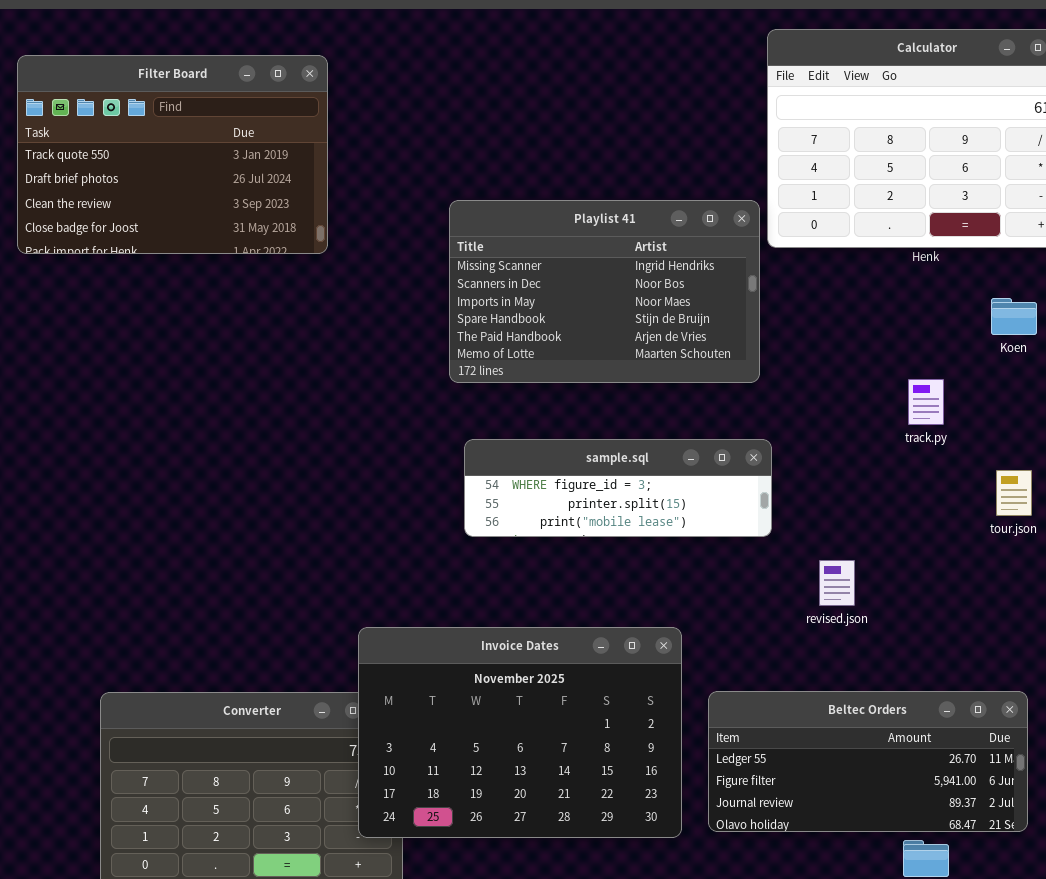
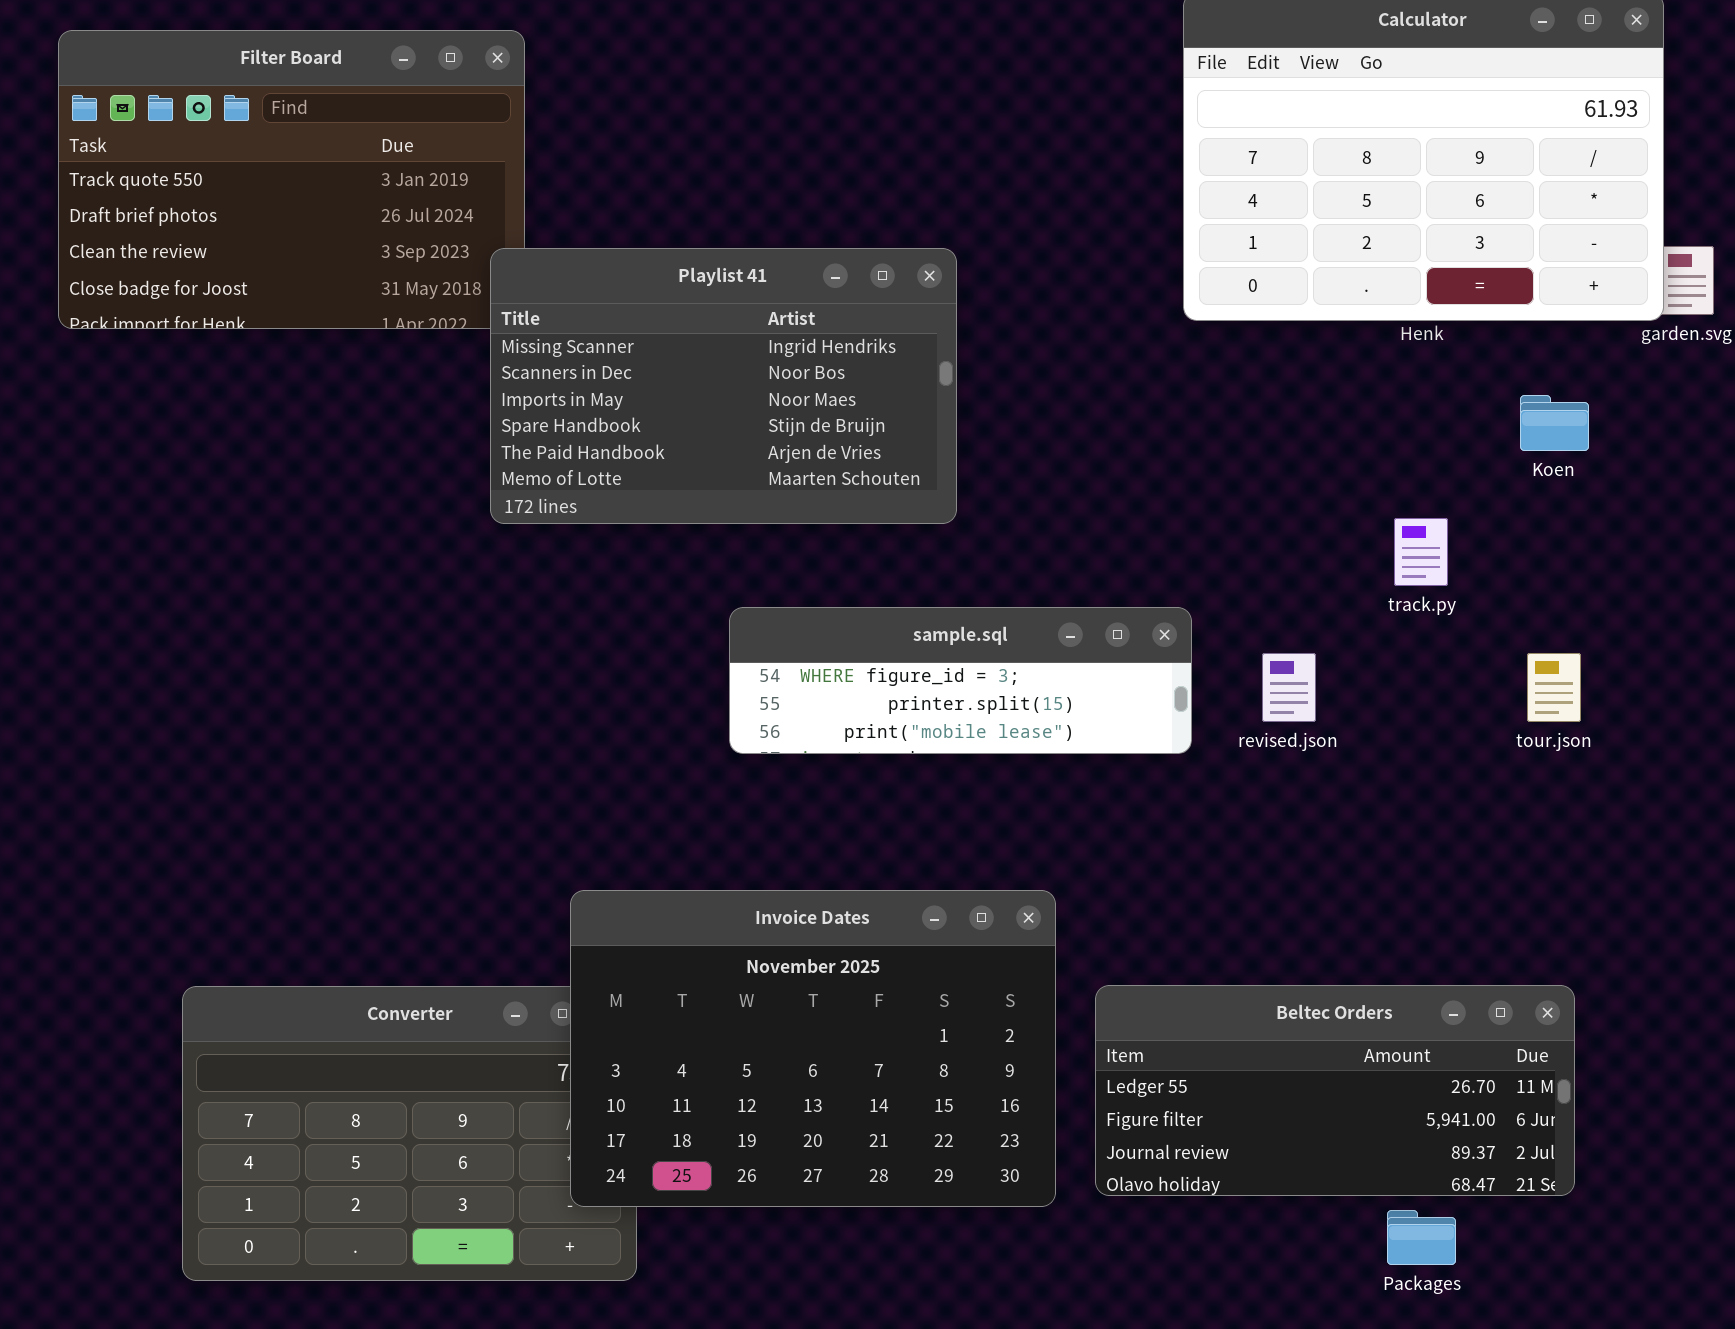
Playlist 41: [449,200,760,383] -> [490,248,957,524], moved
revised.json: [819,560,855,606] -> [1262,653,1316,722], moved

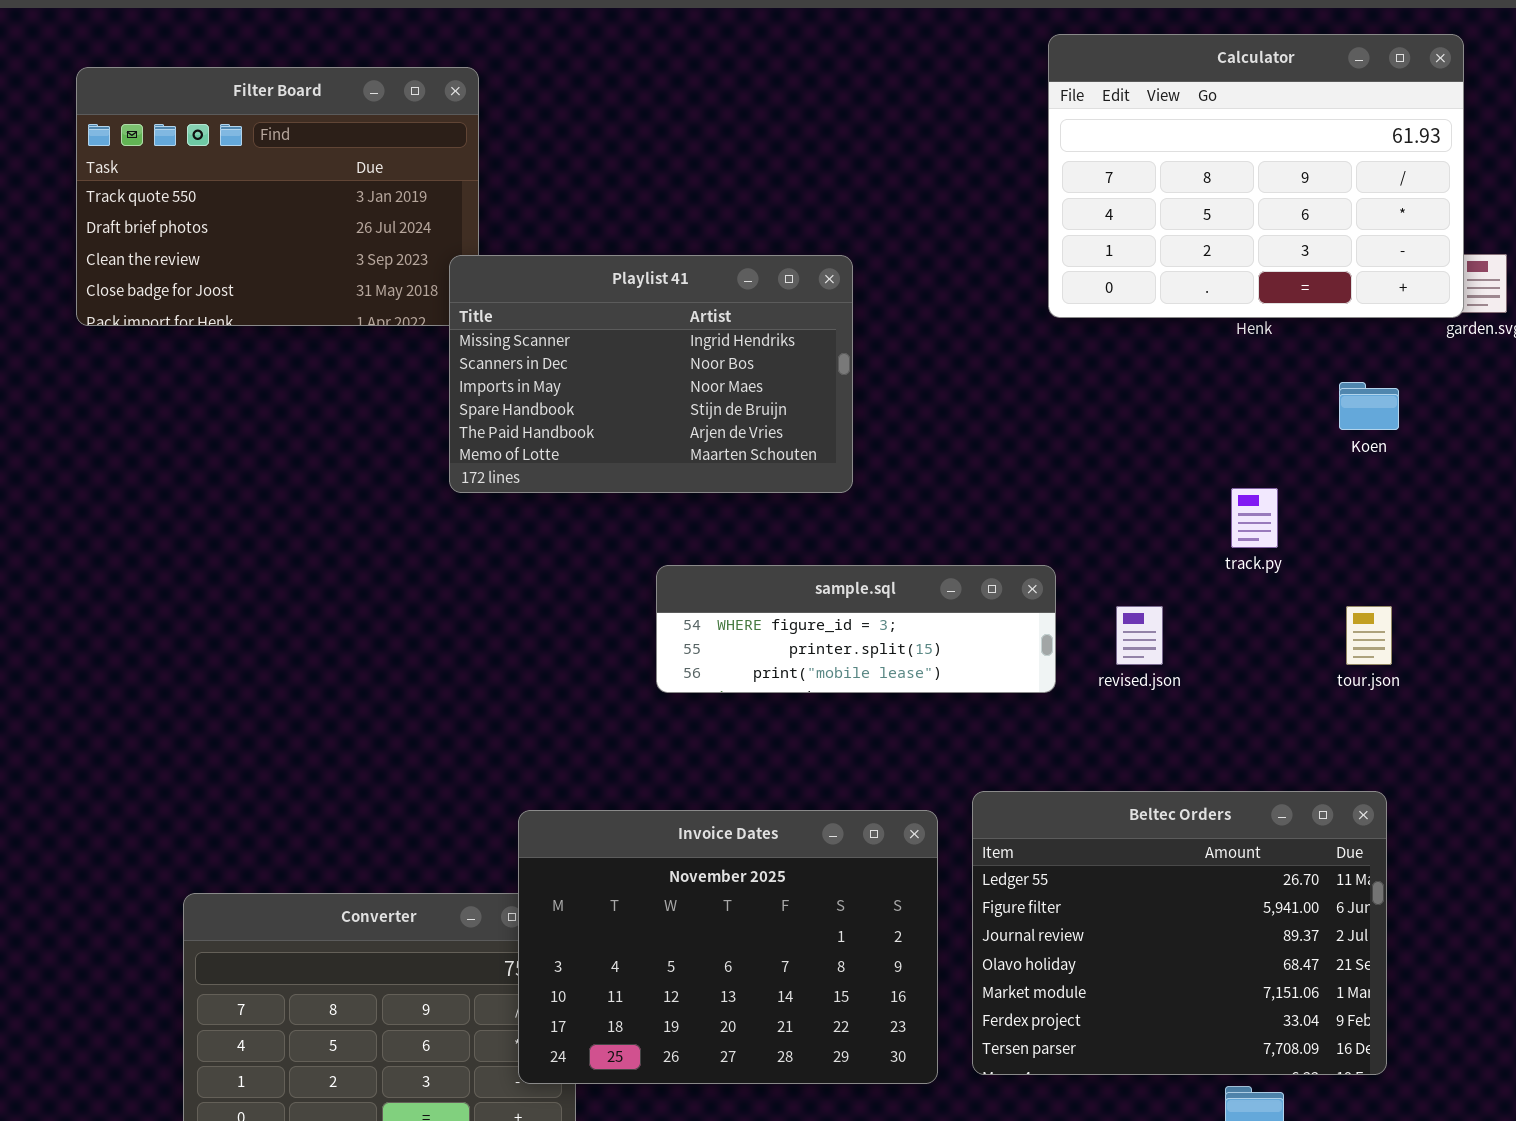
Beltec Orders: [1095,985,1575,1196] -> [972,791,1387,1075], resized

